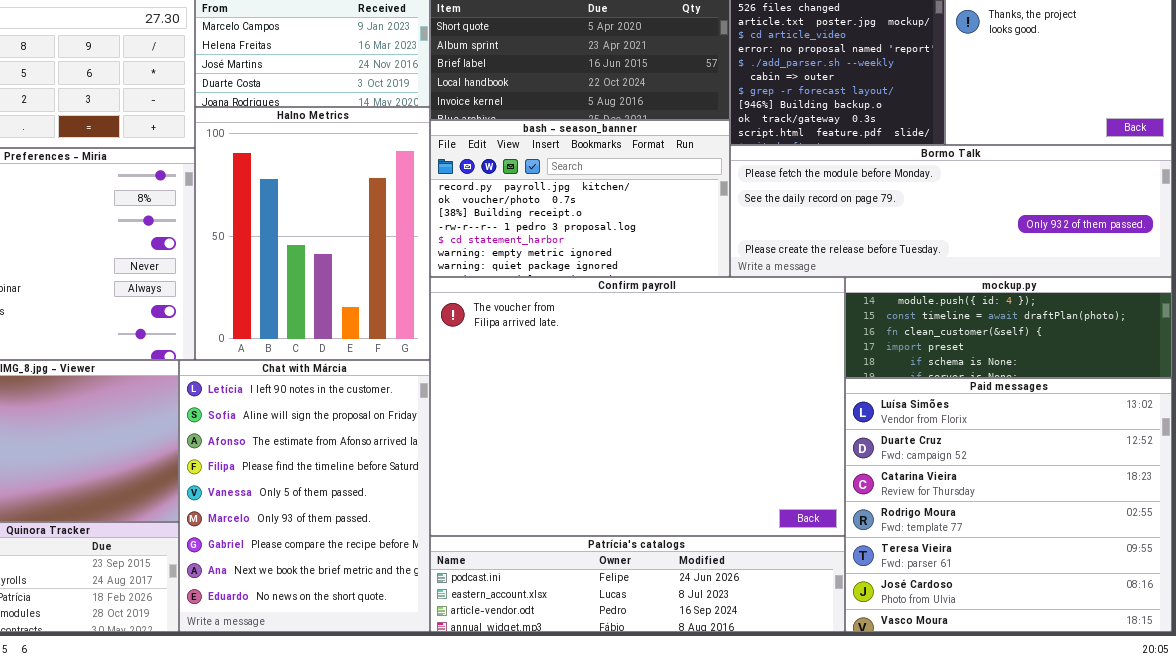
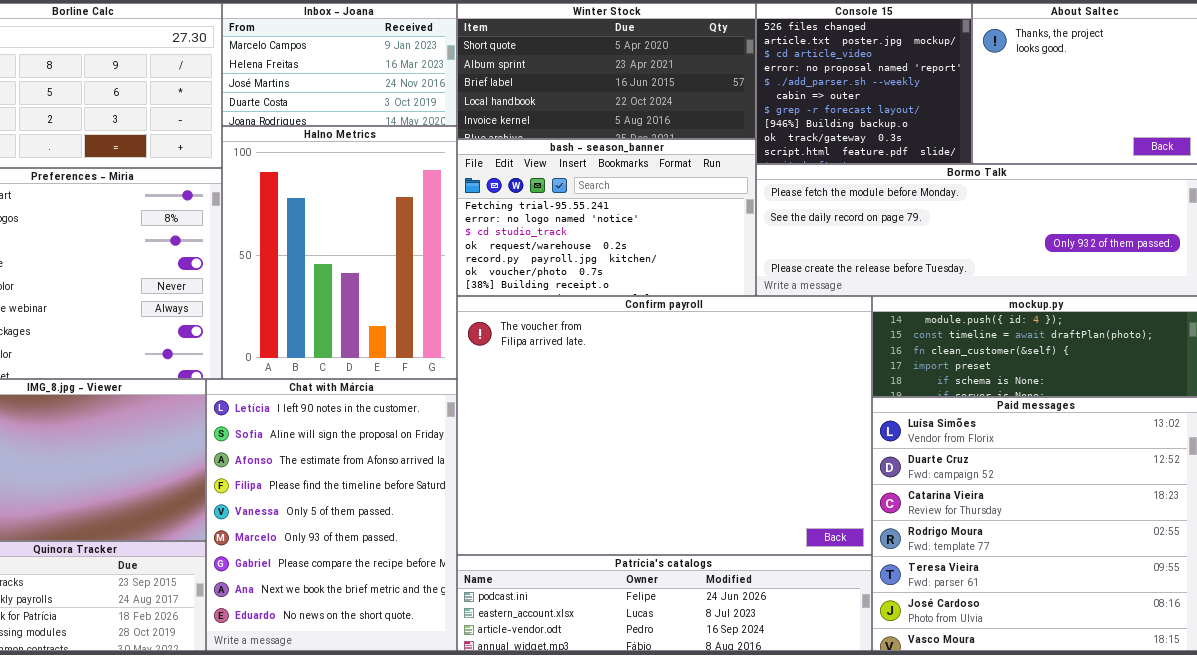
bash - season_banner: [430,120,730,277] -> [457,139,756,296], scrolled up 4 rows

